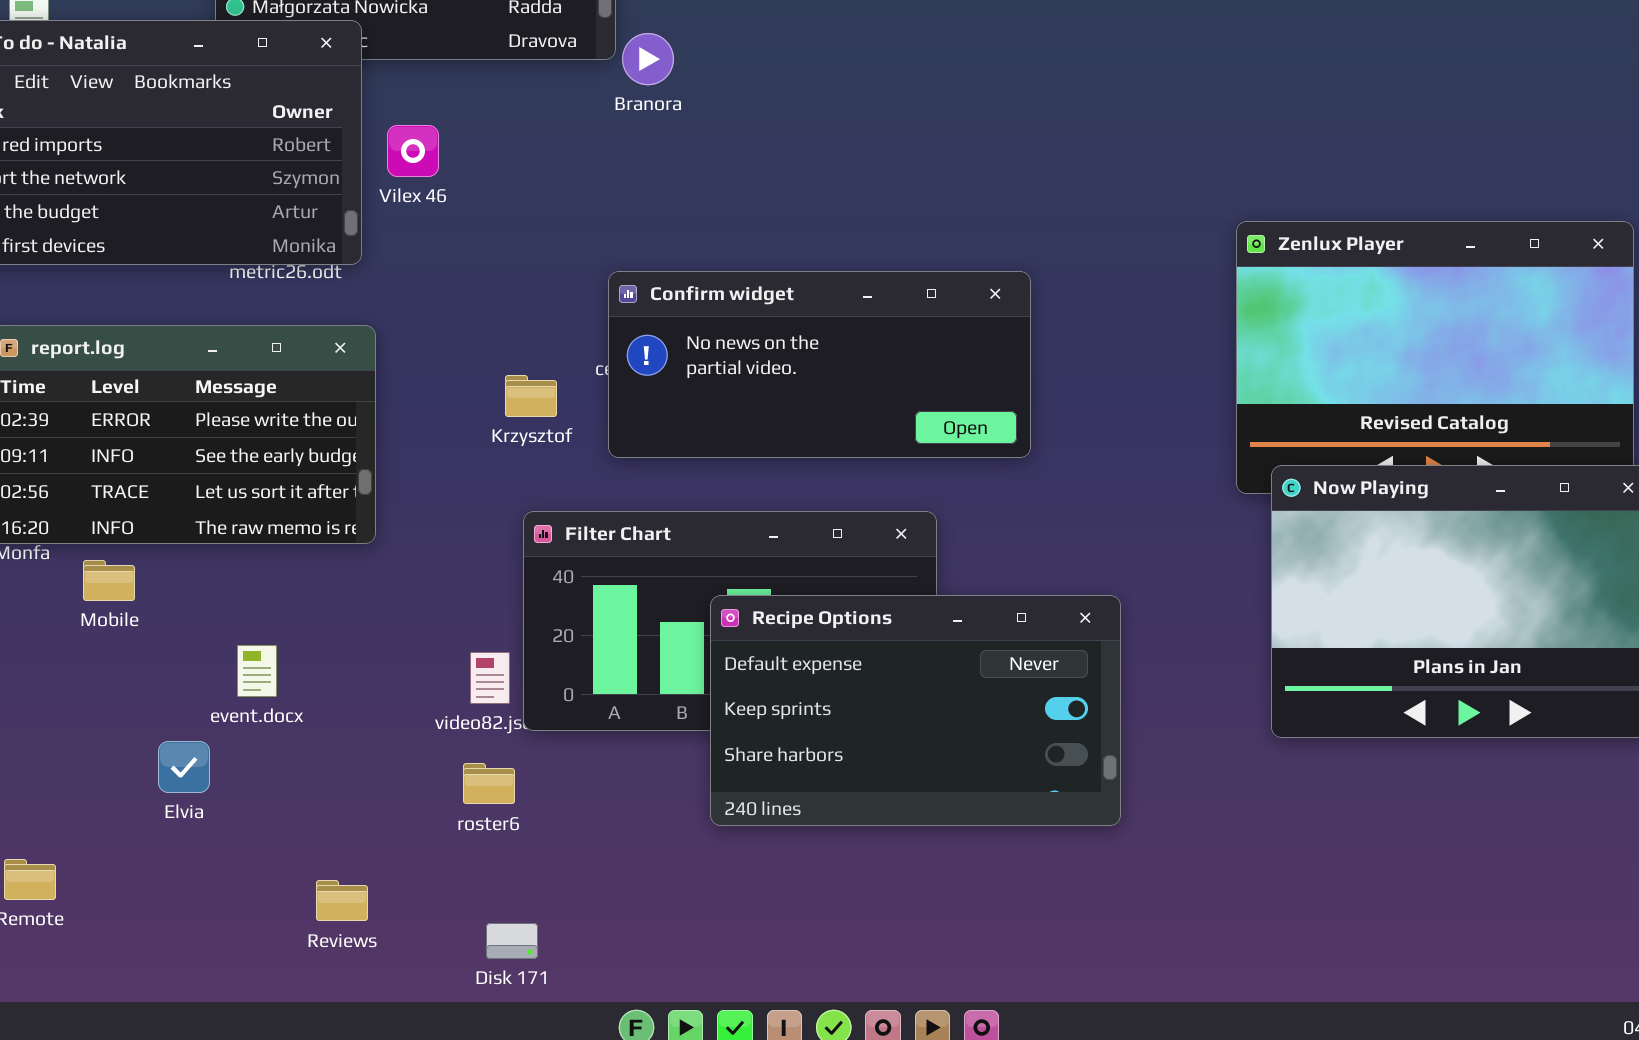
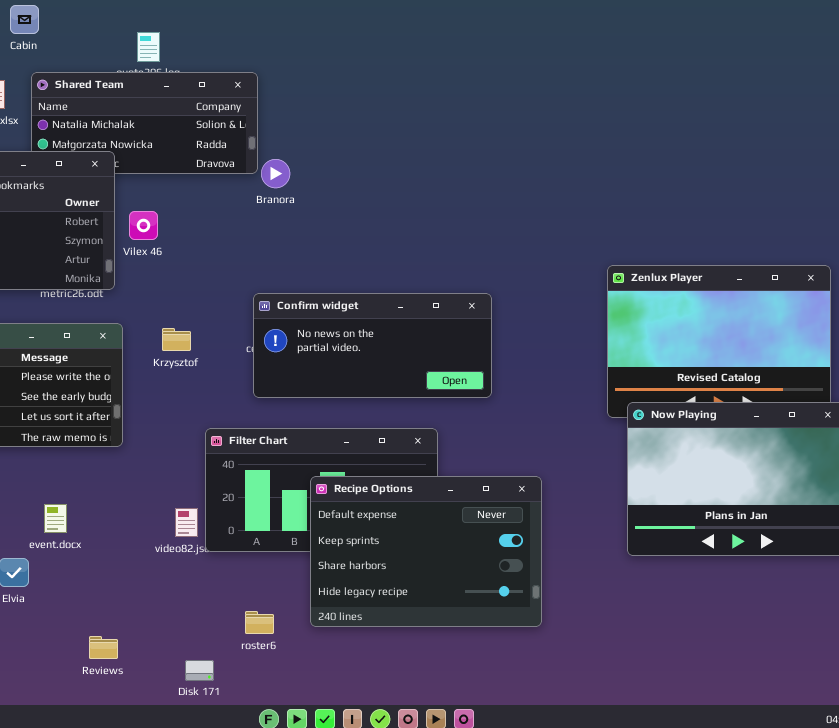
Krzysztof: [505,375,557,417] -> [162,328,191,351], moved
Recipe Options: [710,595,1121,826] -> [310,476,542,627], resized
roster6: [463,763,515,804] -> [245,611,274,634], moved

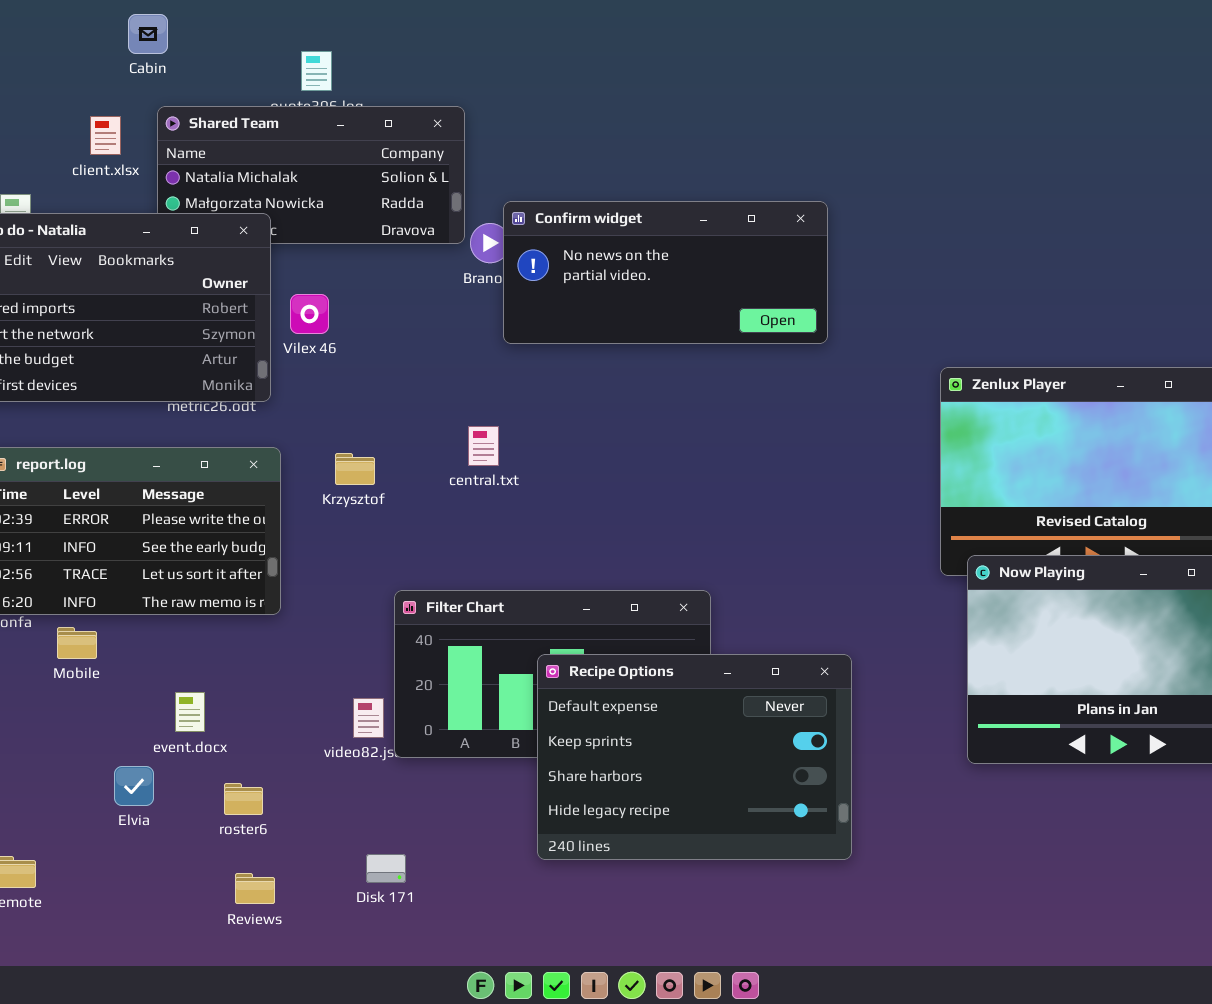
Confirm widget: [253,293,492,398] -> [503,201,828,344], moved
roster6: [245,611,274,634] -> [224,783,263,815], moved
Disk 171: [185,660,214,681] -> [366,854,406,883], moved

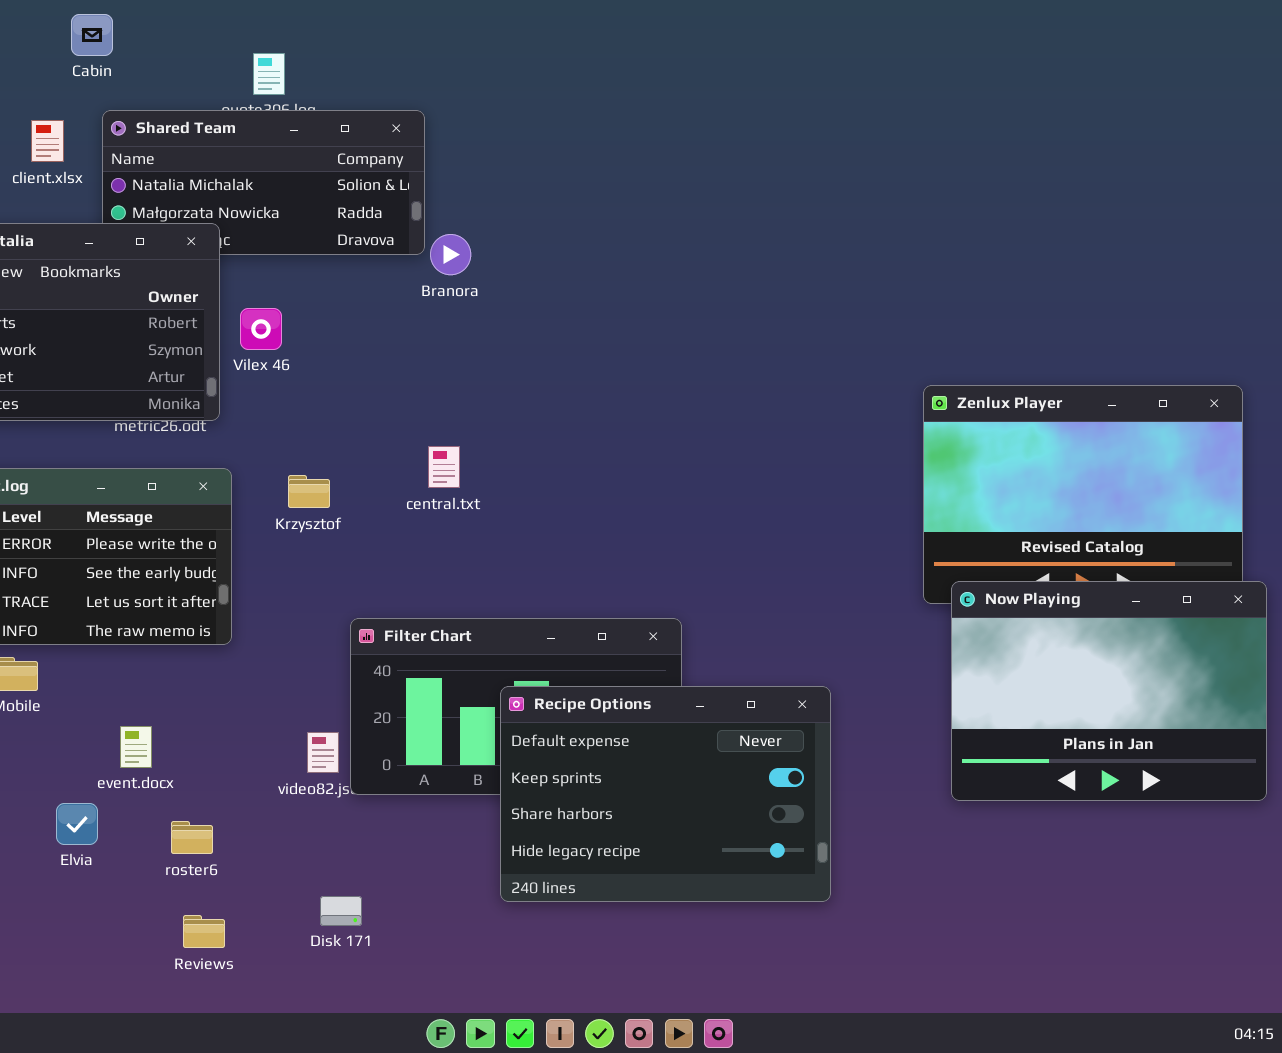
Confirm widget: [503,201,828,344] -> none, closed

